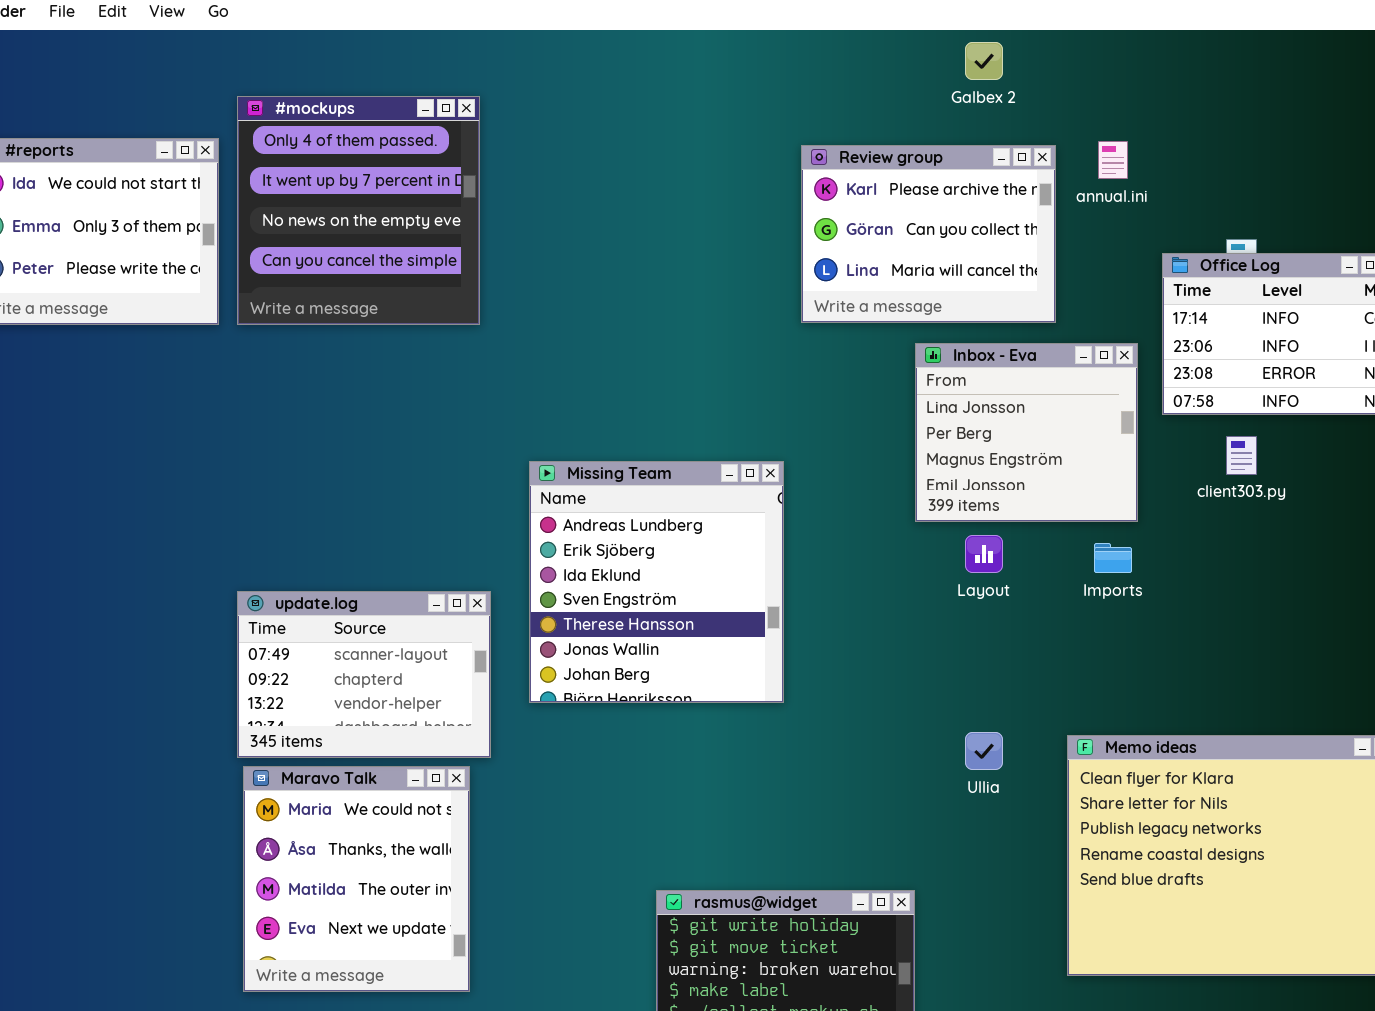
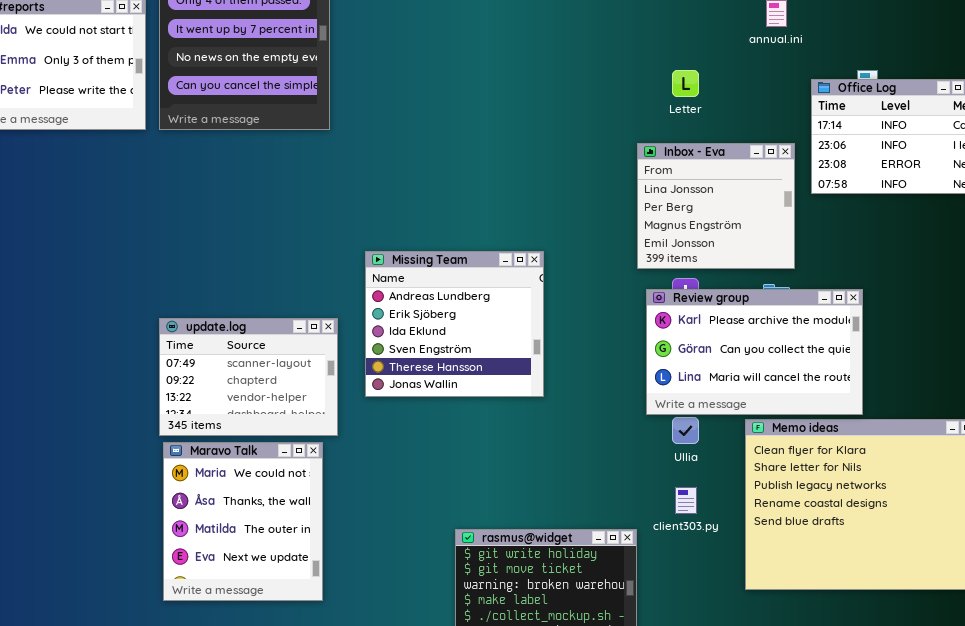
Review group: [801,145,1056,323] -> [646,289,863,415], moved, resized
client303.py: [1226,436,1257,475] -> [675,487,697,514], moved
Missing Team: [529,461,784,703] -> [365,251,544,397], resized

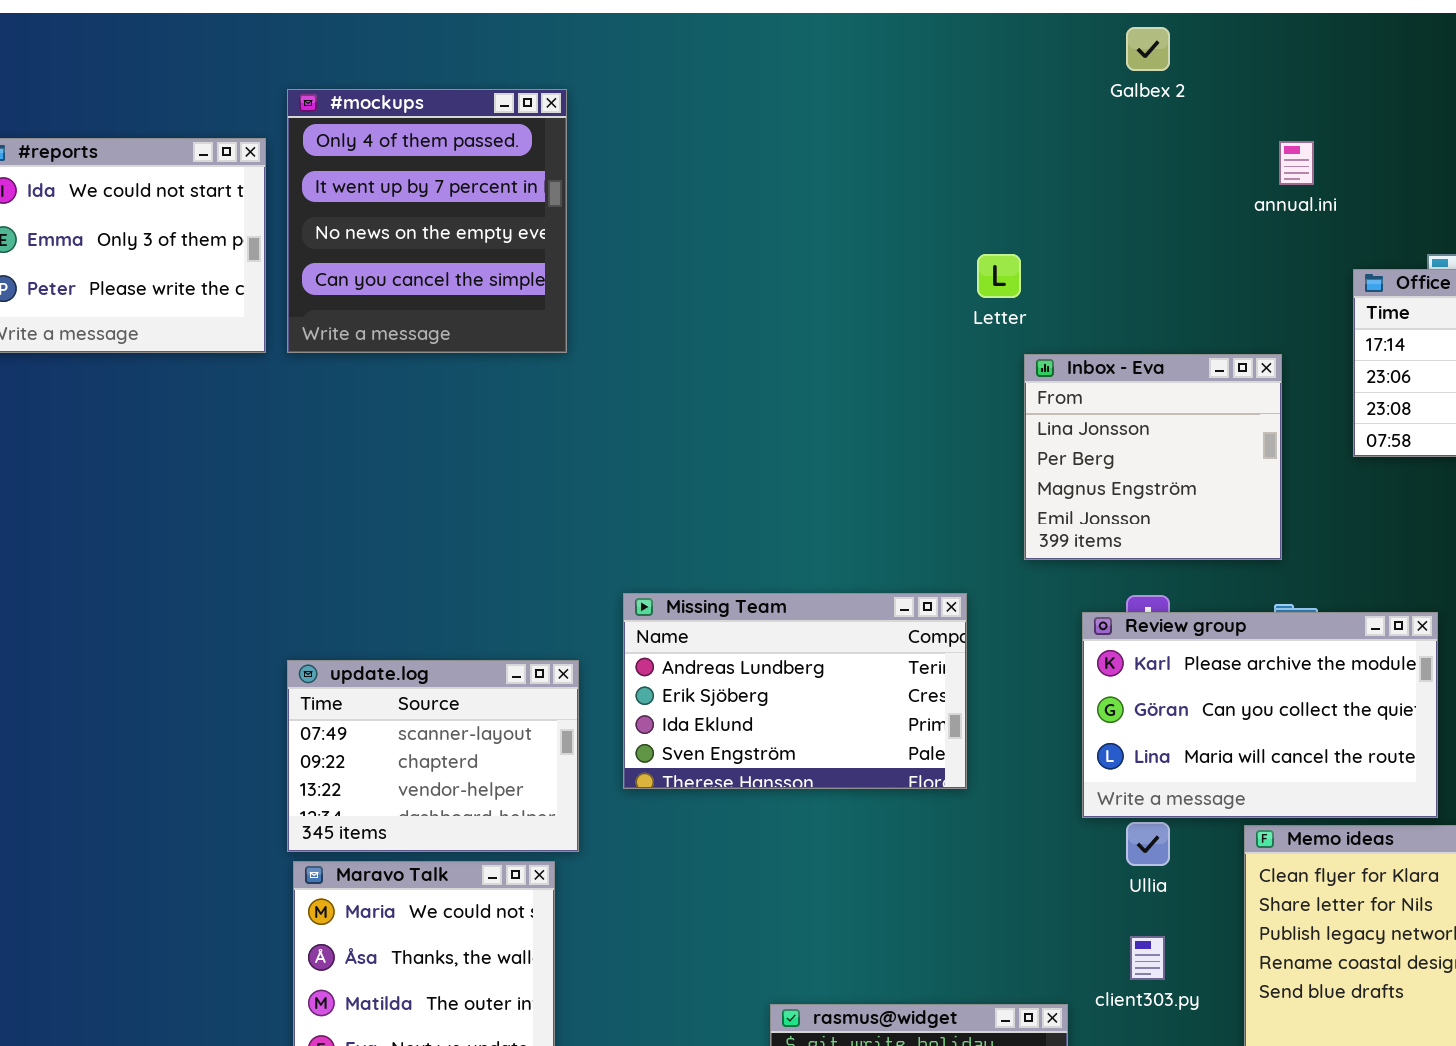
Letter: [672,70,699,97] -> [977,254,1021,298], moved
Inbox - Eva: [637,143,795,269] -> [1024,354,1282,560], moved
Missing Team: [365,251,544,397] -> [623,593,967,789], resized

